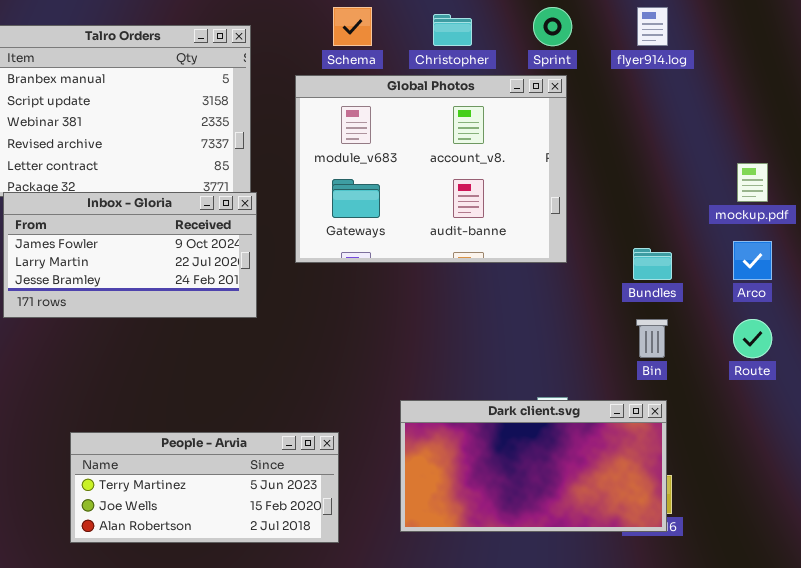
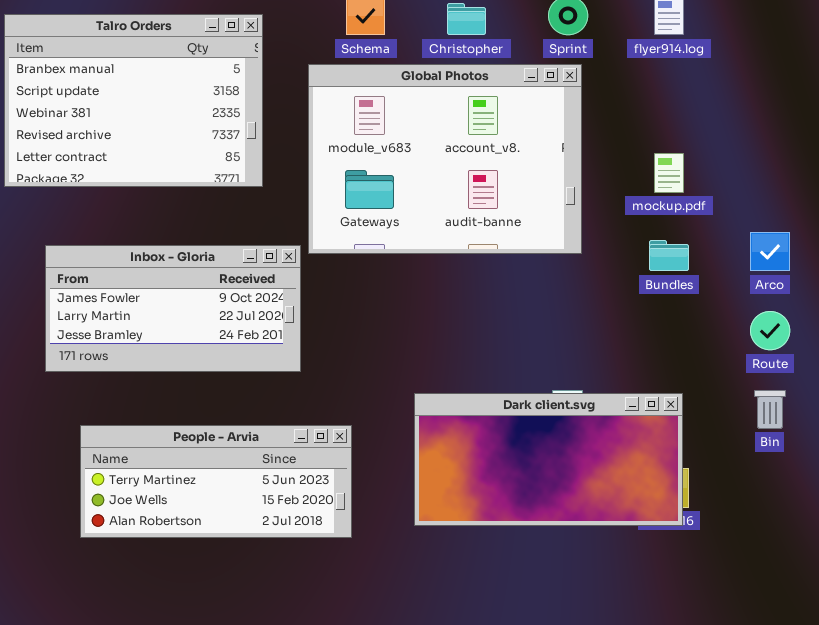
mockup.pdf: [737,163,768,202] -> [654,153,684,193], moved
Inbox - Gloria: [3,192,257,318] -> [45,245,301,372], moved
Bin: [636,319,668,358] -> [754,390,786,429], moved

